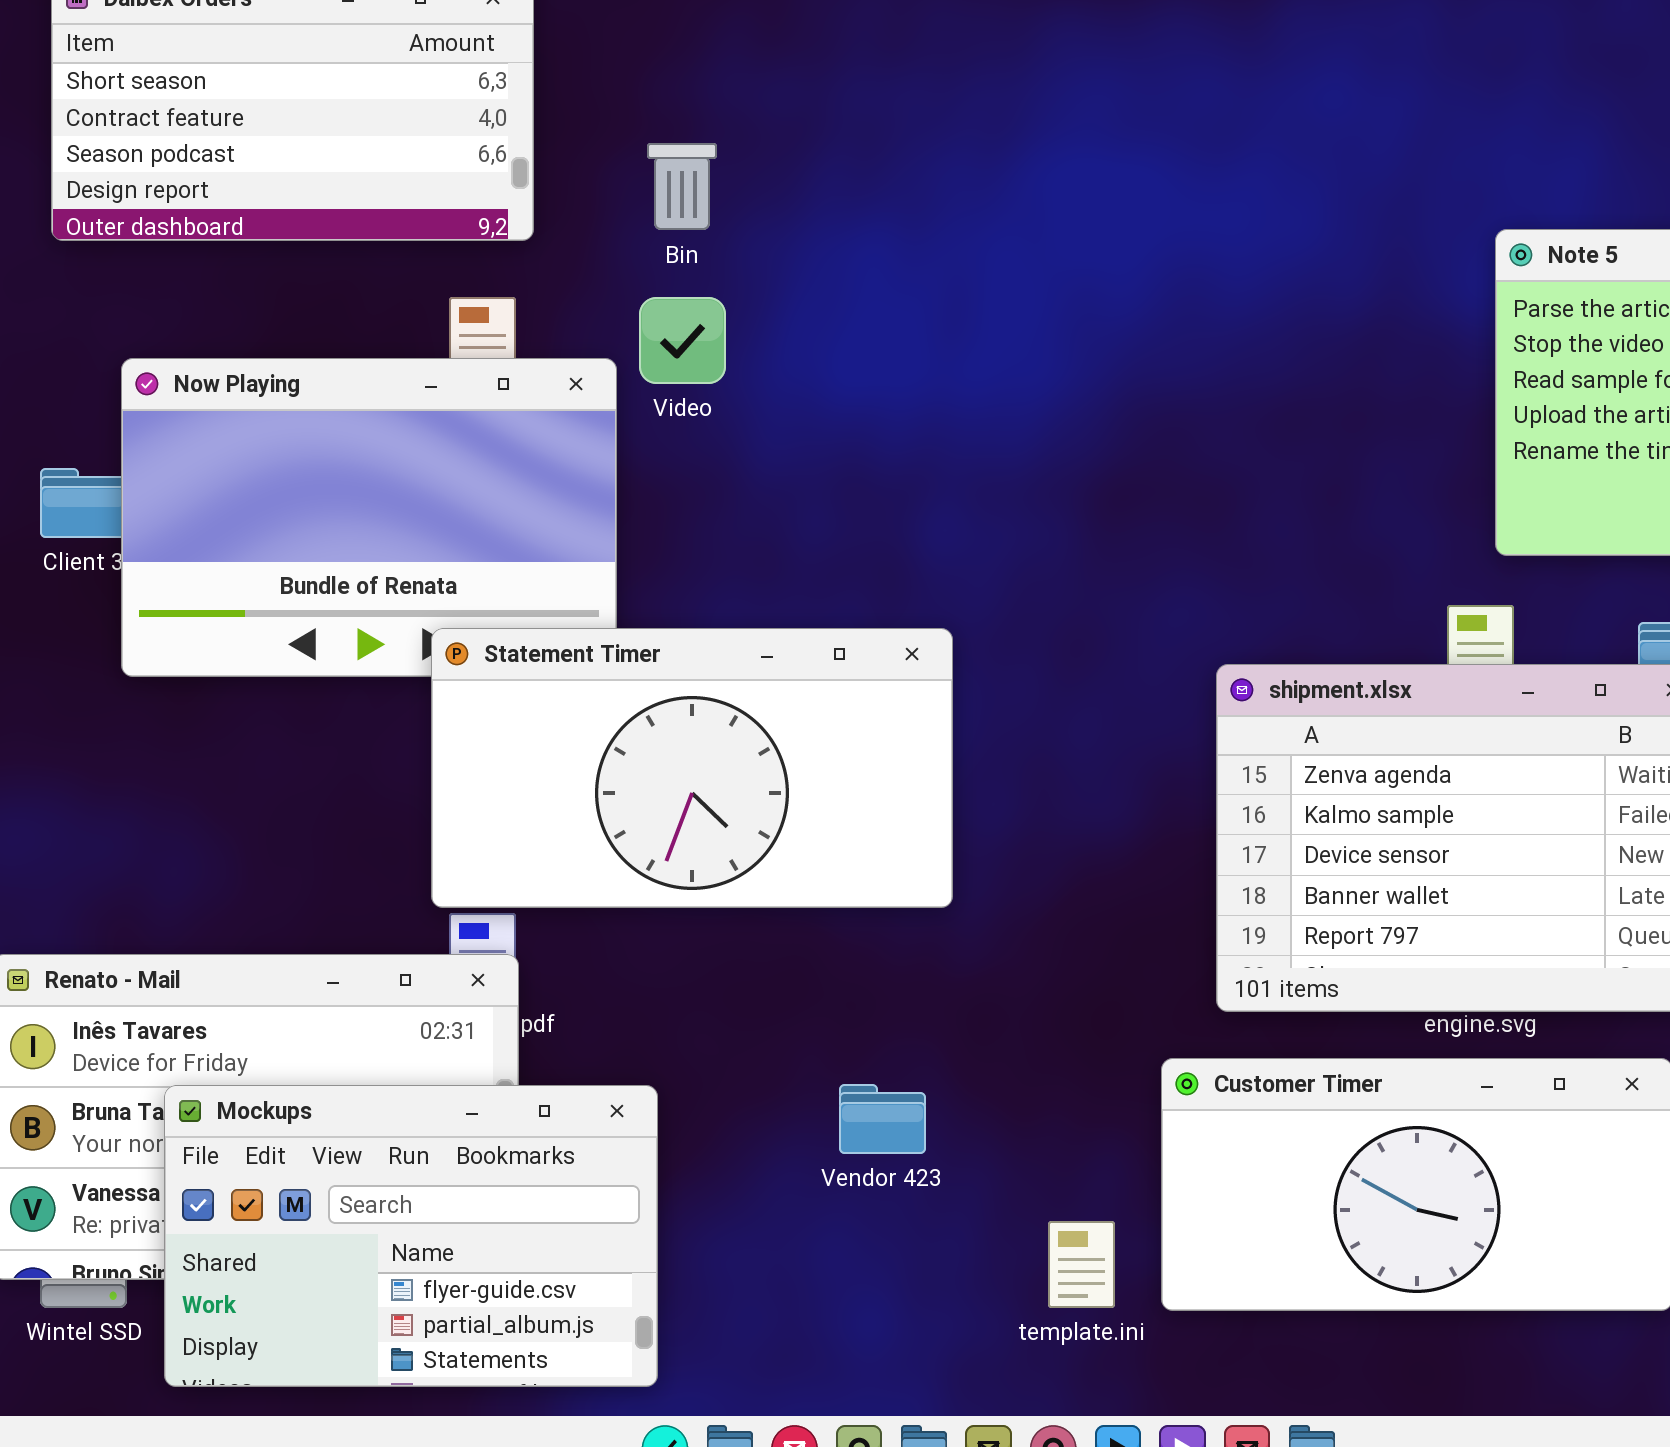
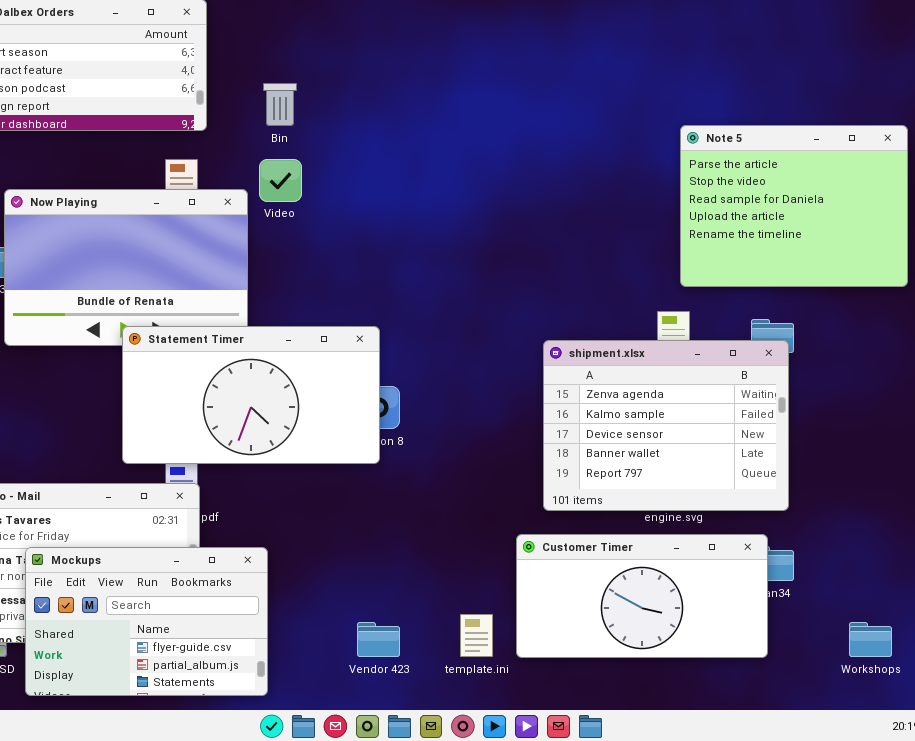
Statement Timer: [431,628,953,908] -> [122,326,380,464], moved
Vendor 423: [839,1084,926,1154] -> [357,622,400,657], moved

